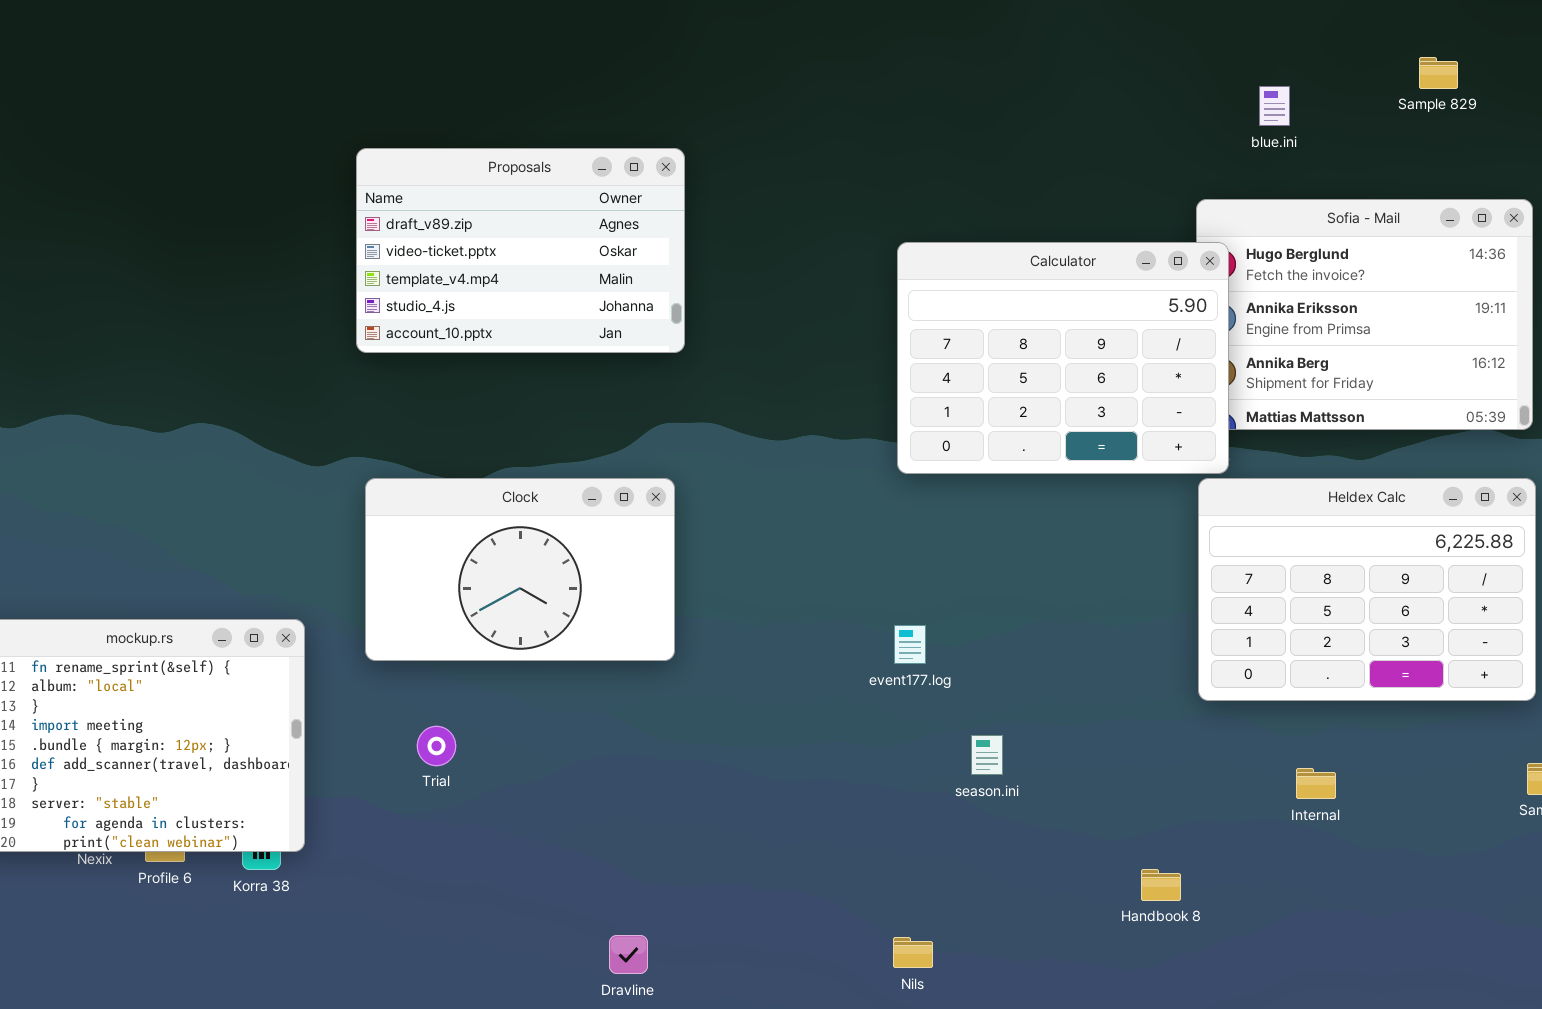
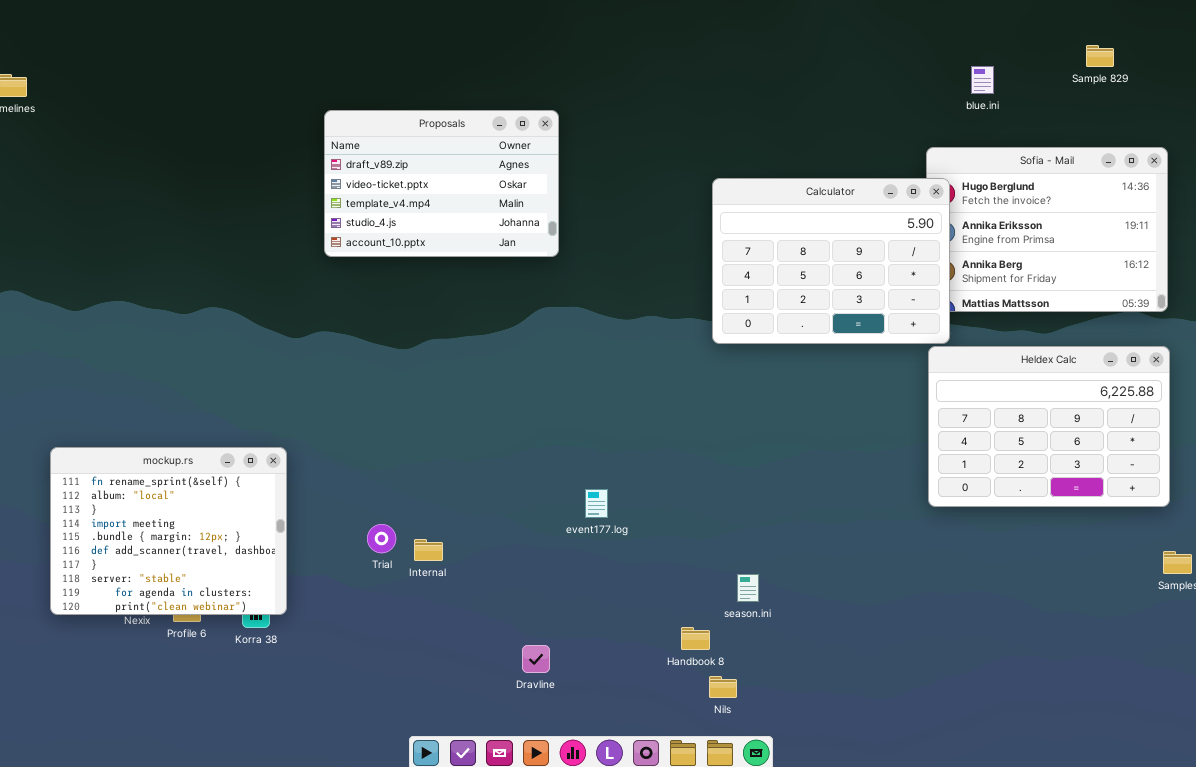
Clock: [365,478,675,661] -> none, closed
event177.log: [894,625,926,664] -> [585,489,608,518], moved
season.ini: [971,735,1003,775] -> [737,574,759,602], moved
Internal: [1296,768,1336,799] -> [414,539,443,561], moved
Handbook 8: [1141,869,1181,901] -> [681,627,710,650], moved
Dravline: [609,935,648,974] -> [522,645,550,673], moved

